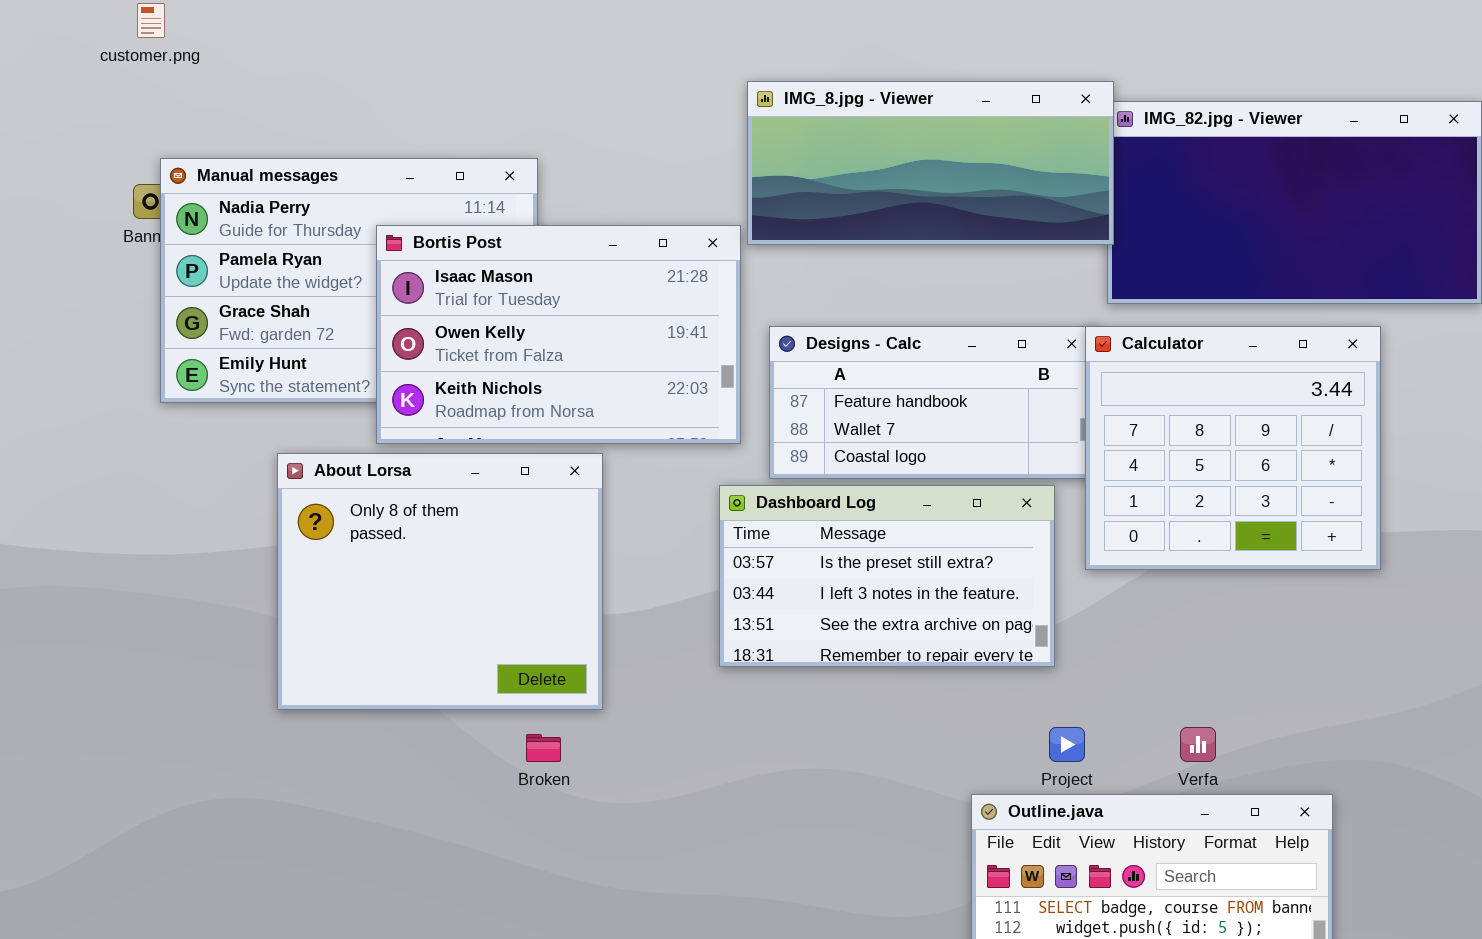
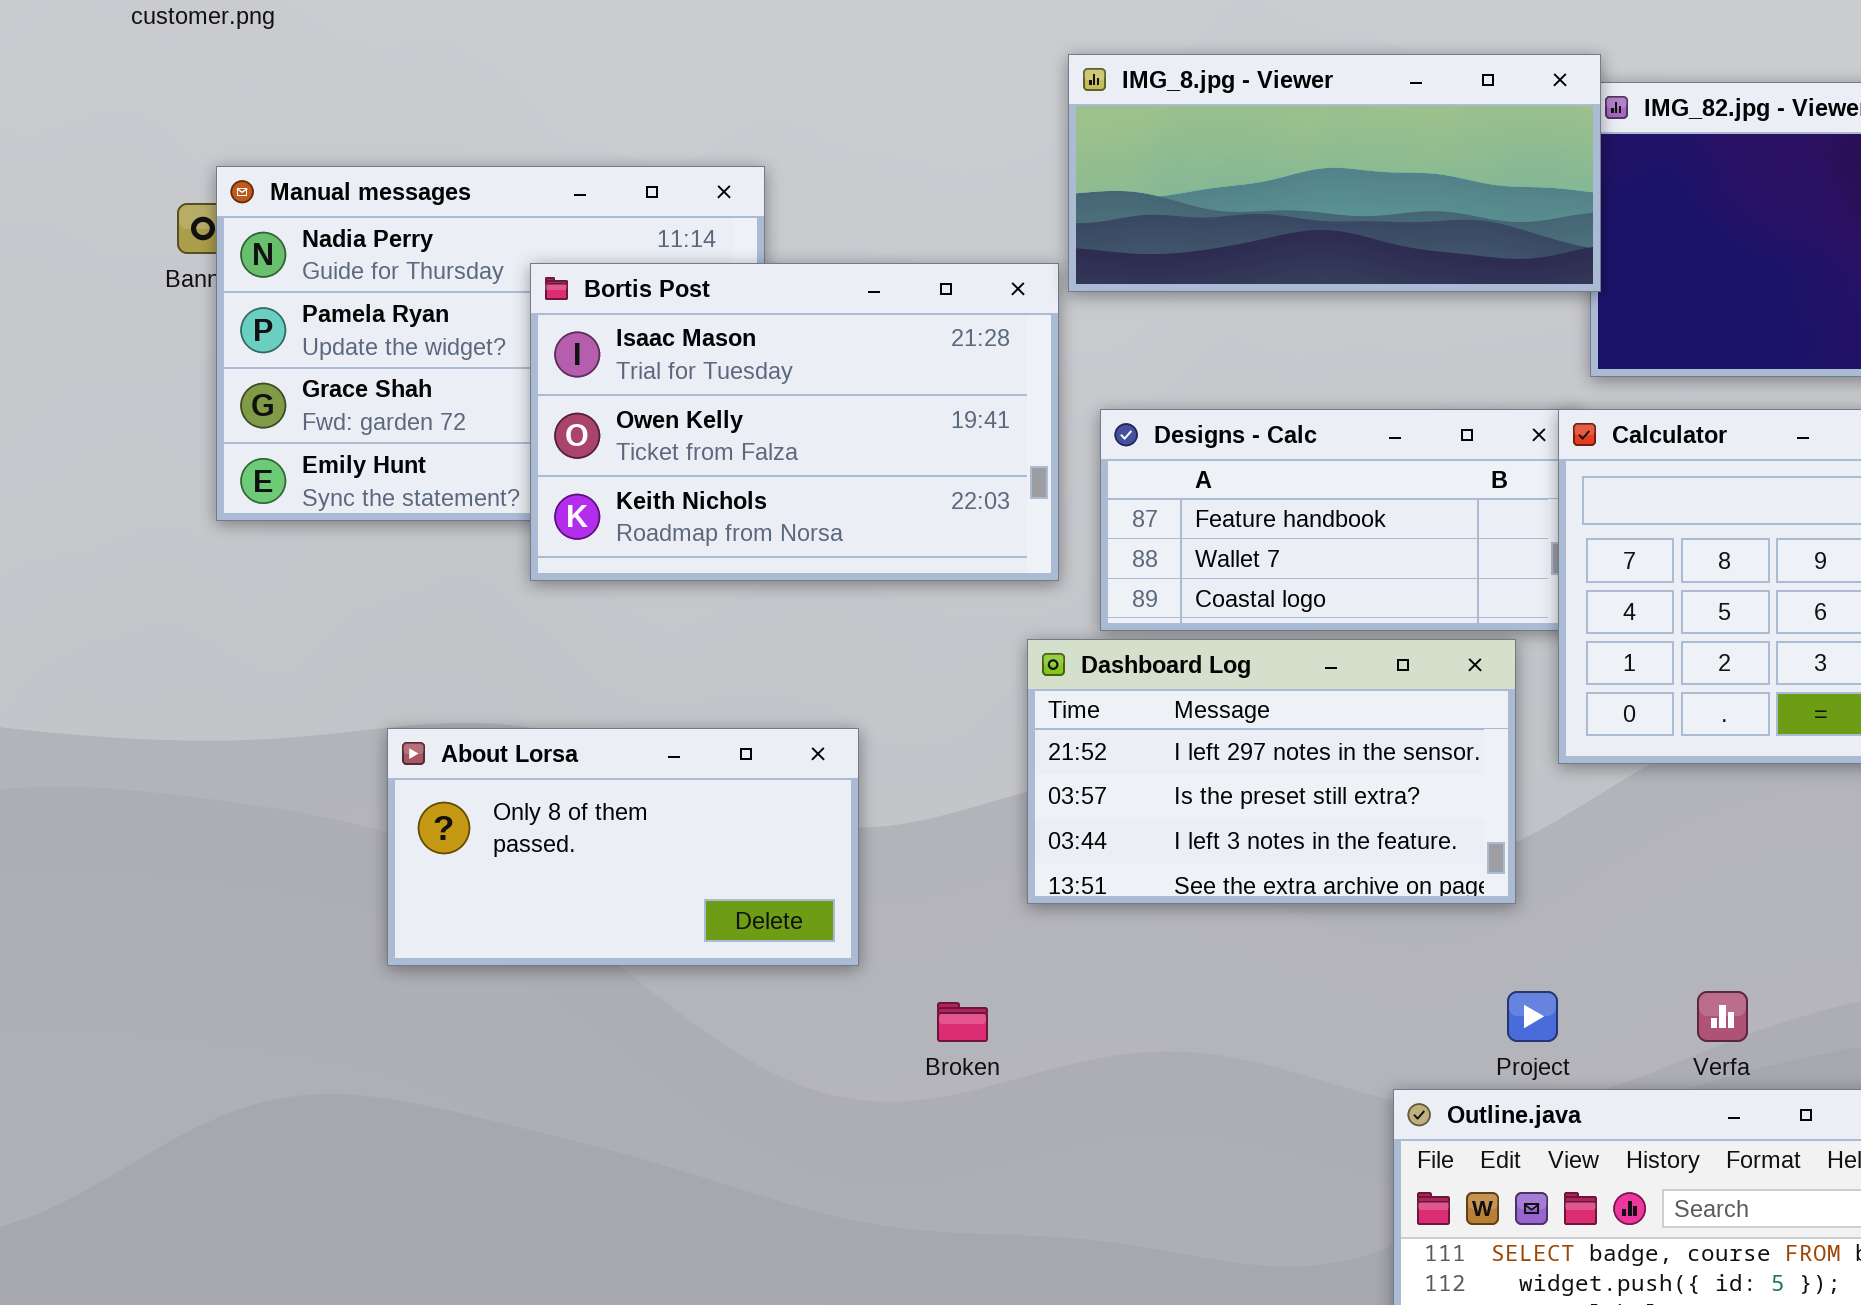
About Lorsa: [277,453,603,710] -> [387,728,859,966], resized
Dashboard Log: [719,485,1055,667] -> [1027,639,1516,904], scrolled up 1 row
Broken: [526,734,561,762] -> [937,1002,988,1042], moved

